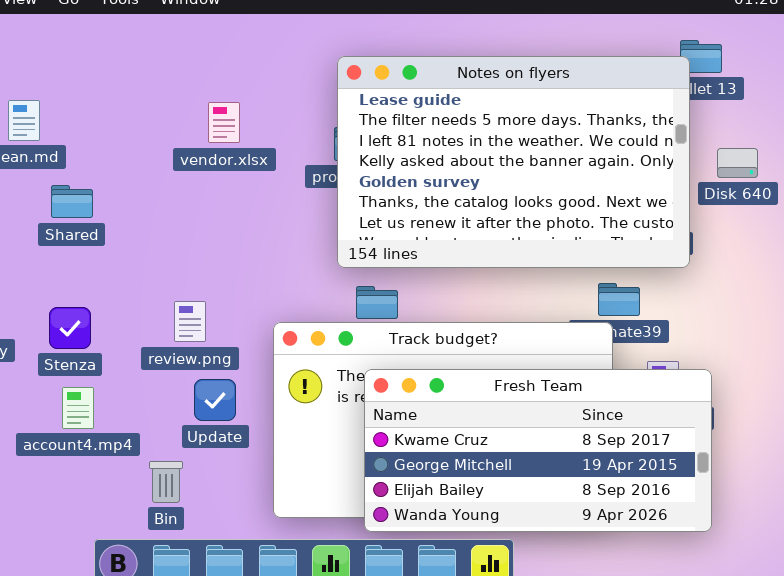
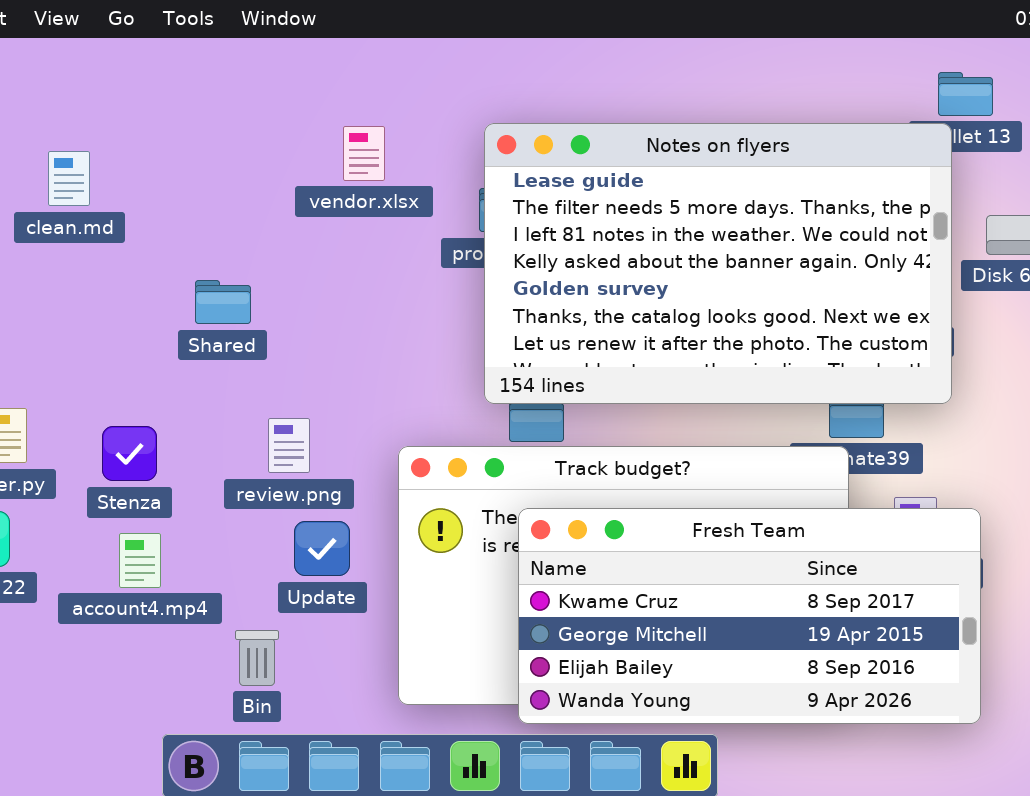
Notes on flyers: [337,56,690,268] -> [484,123,952,404], moved
vendor.xlsx: [208,102,240,143] -> [343,126,385,181], moved
Shared: [51,185,93,218] -> [195,280,251,324], moved

